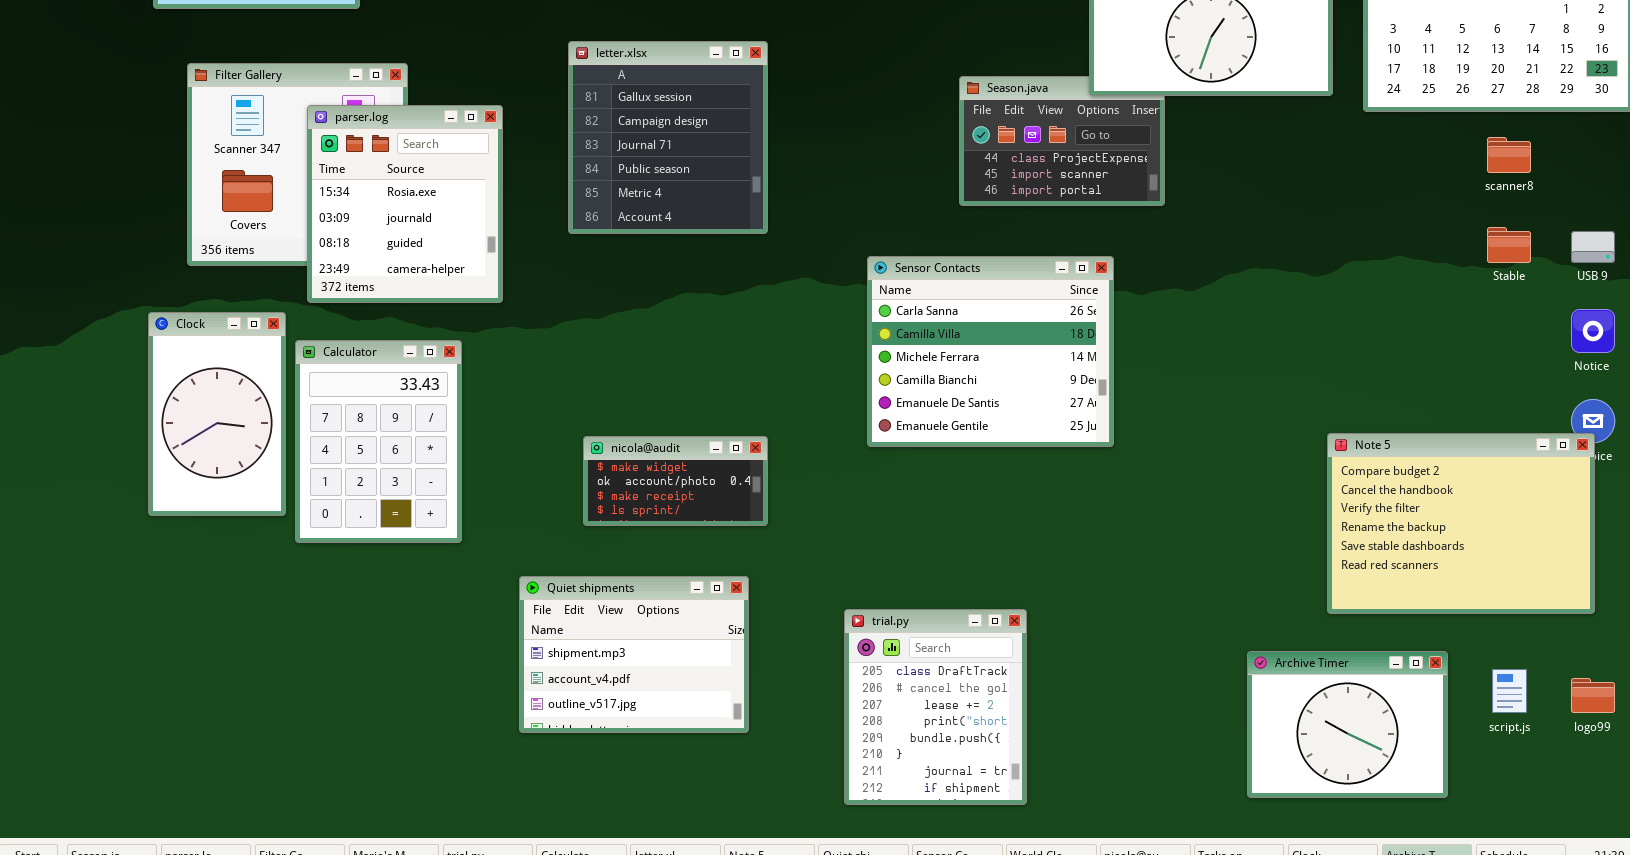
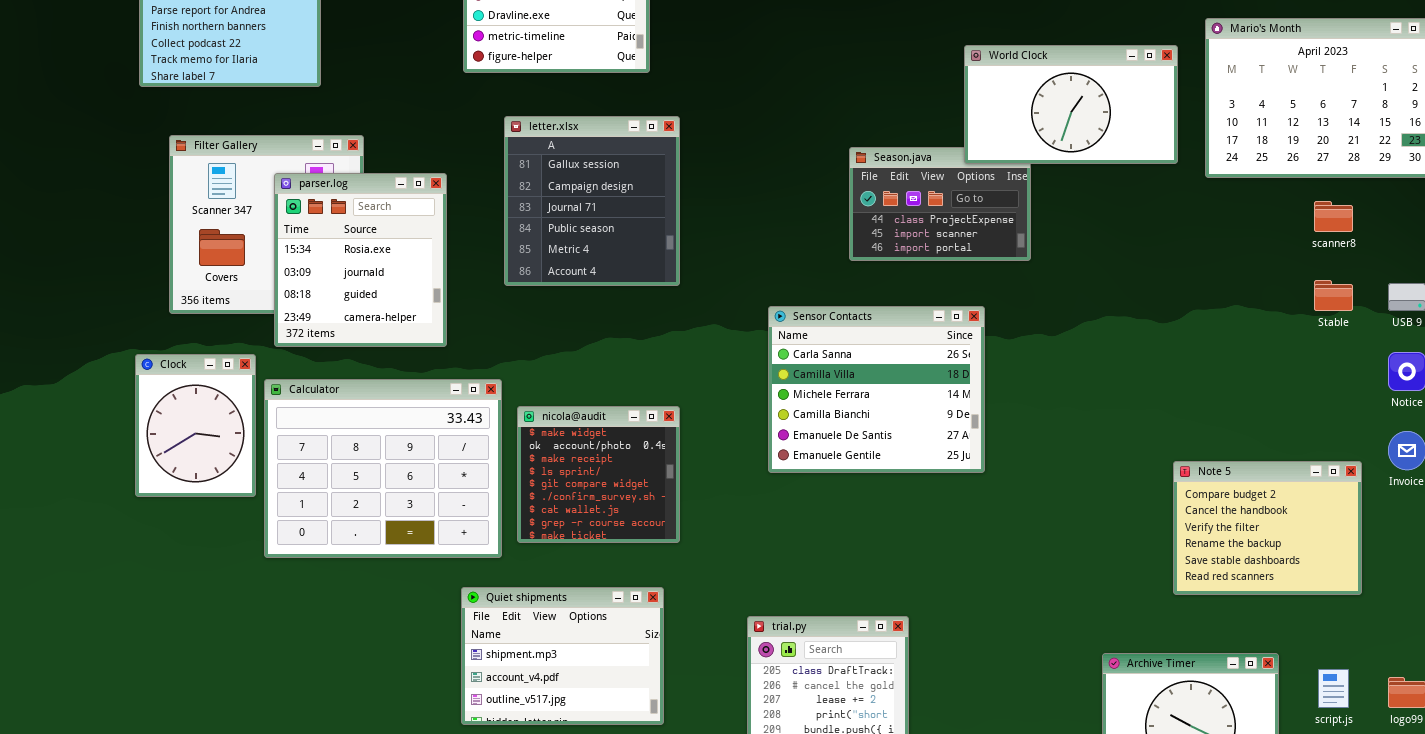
Clock: [148,312,286,516] -> [135,354,256,497], resized
Calculator: [295,340,462,543] -> [264,379,502,558], resized
Note 5: [1327,433,1595,614] -> [1173,461,1362,595], resized
nicola@audit: [583,436,768,526] -> [517,406,680,543], resized

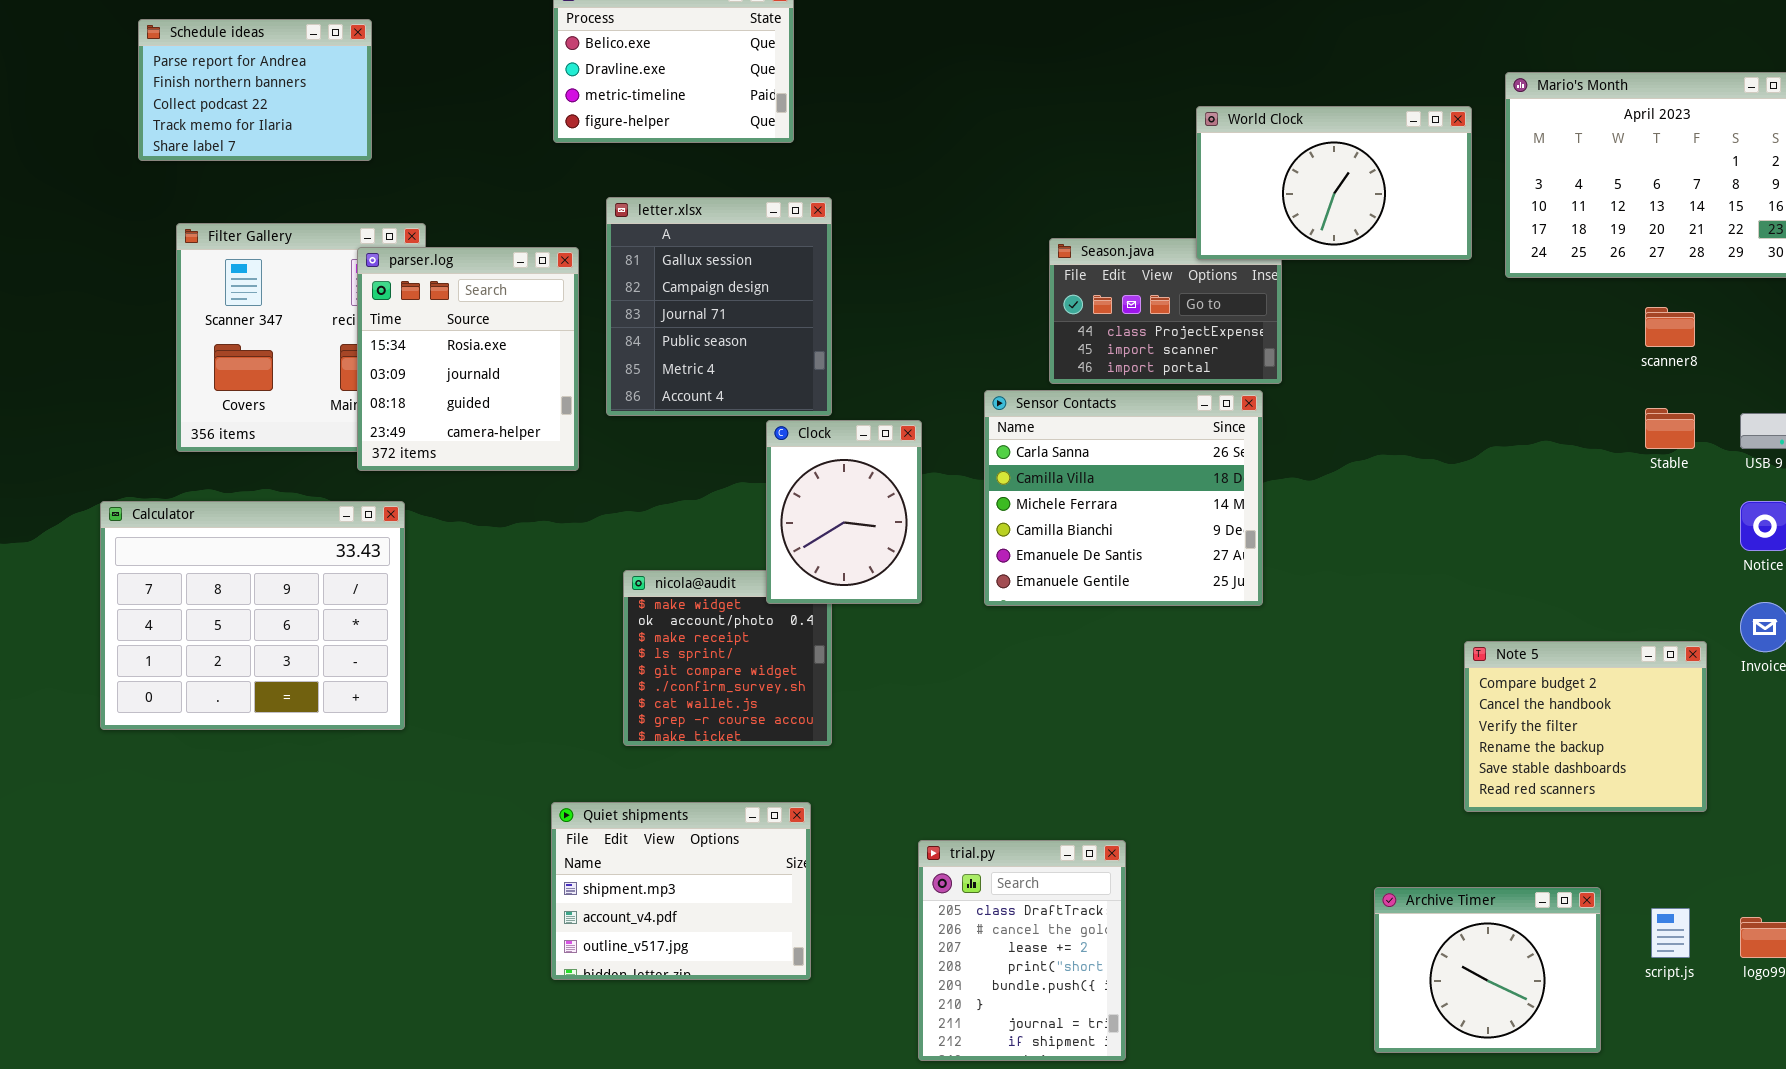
parser.log: [274,173,447,347] -> [357,247,579,471], moved
Sensor Contacts: [768,306,985,473] -> [984,390,1263,606], moved
Clock: [135,354,256,497] -> [766,420,922,604], moved
Calculator: [264,379,502,558] -> [100,501,405,730], moved

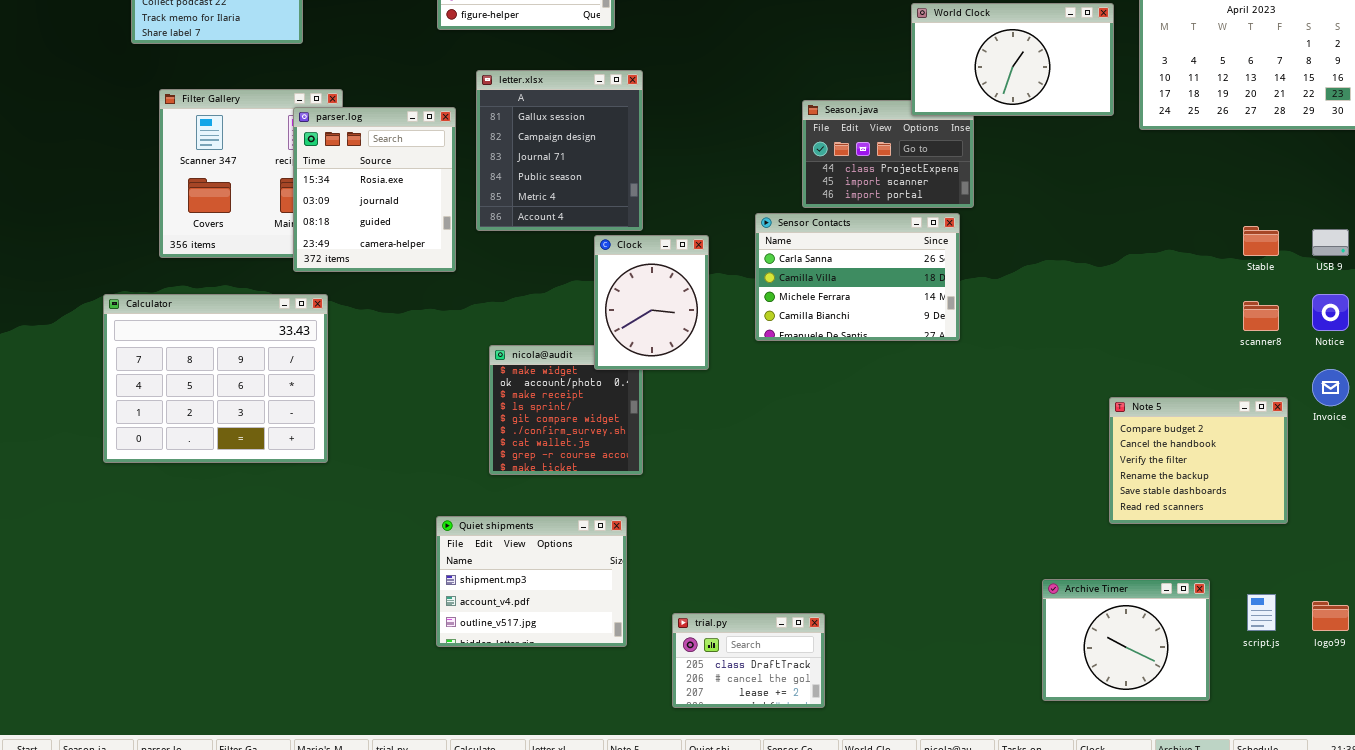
scanner8: [1645,307,1695,347] -> [1243,301,1279,331], moved
Sensor Contacts: [984,390,1263,606] -> [755,213,960,341], resized
trial.py: [918,840,1126,1061] -> [672,613,825,708], moved, resized

